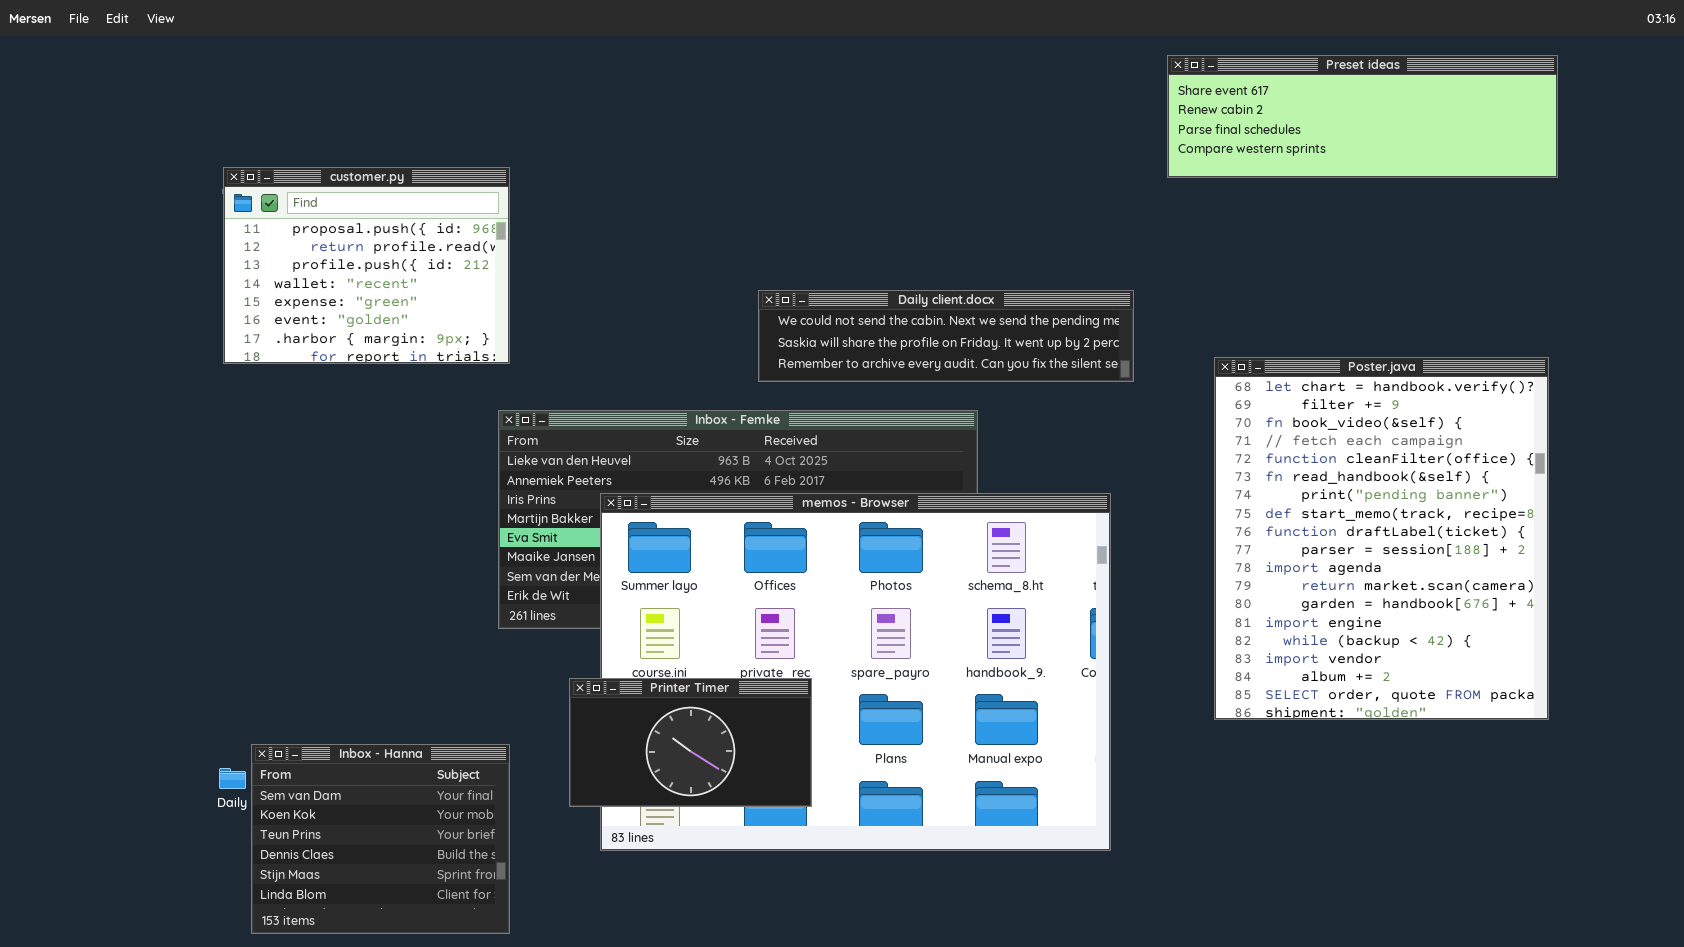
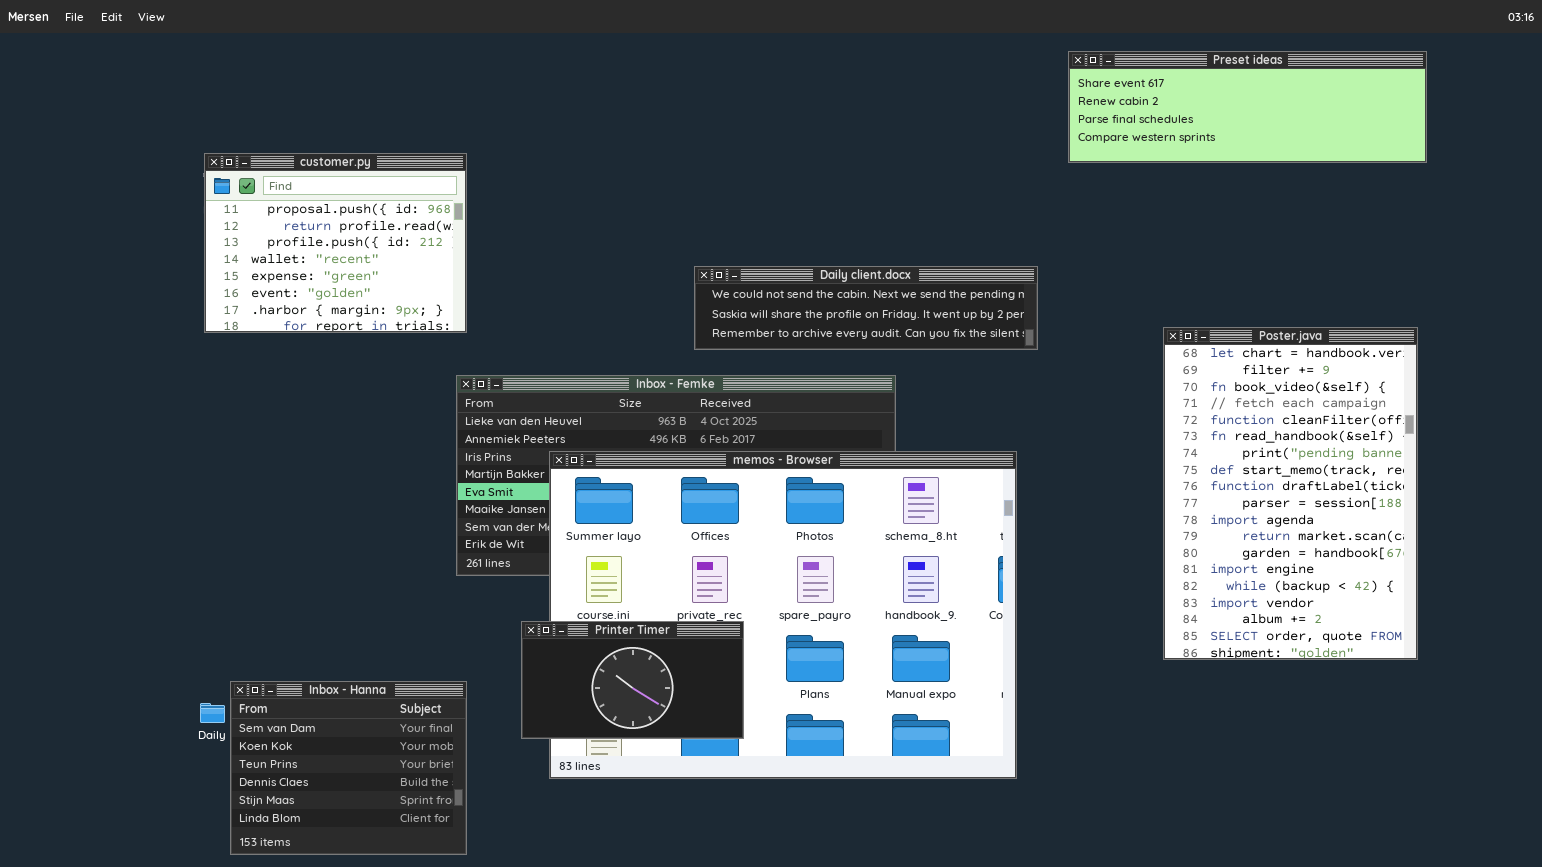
Poster.java: [1214,357,1549,720] -> [1163,327,1418,660], resized

